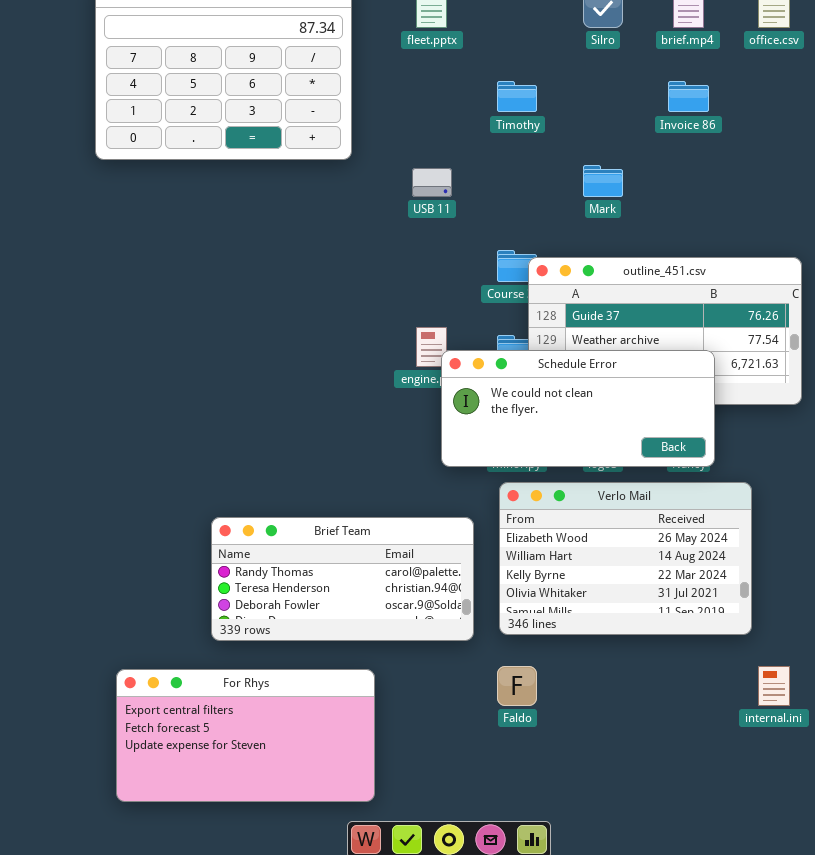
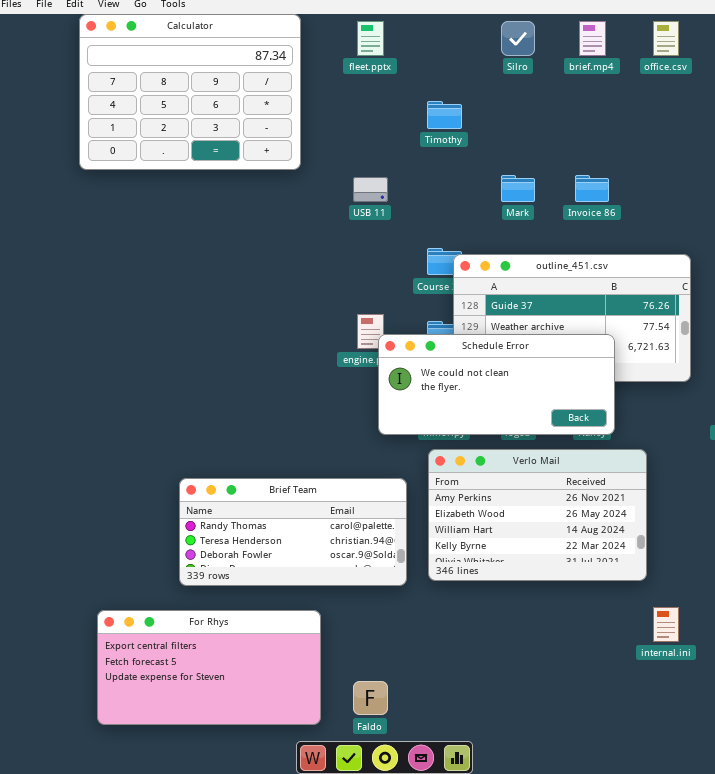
Invoice 86: [668,81,709,112] -> [575,175,609,202], moved
Verlo Mail: [499,482,752,635] -> [428,449,647,581], scrolled up 1 row
Faldo: [497,666,537,706] -> [353,681,388,715], moved

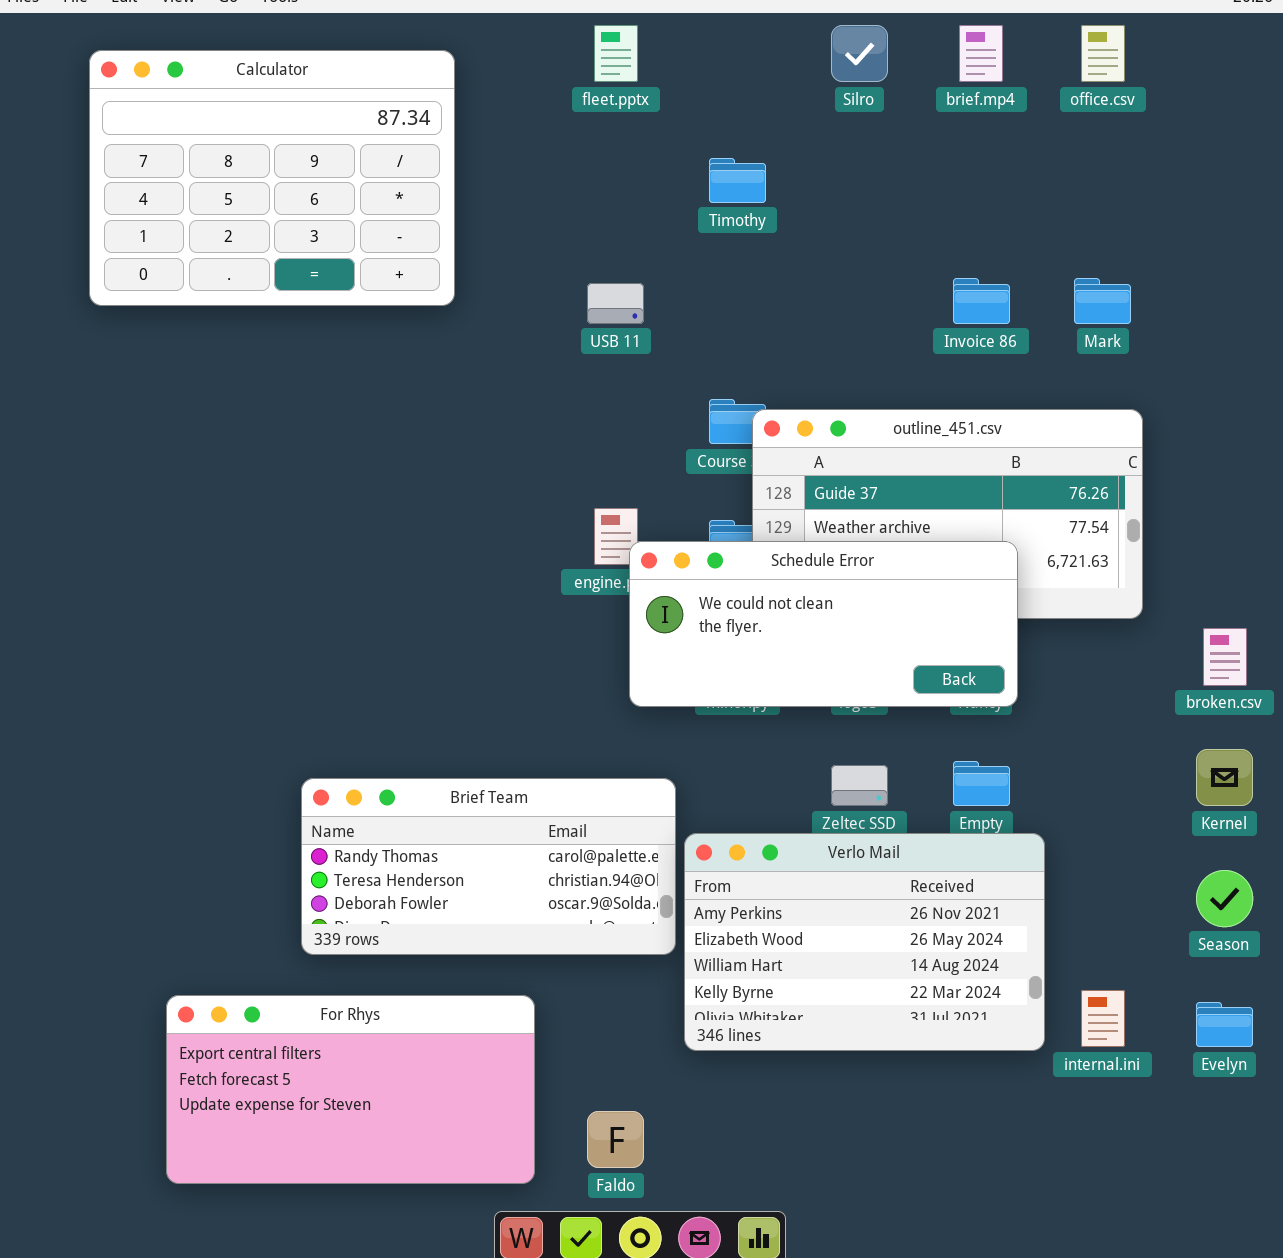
Calculator: [79,14,301,170] -> [89,50,455,306], moved
Mark: [501,175,535,202] -> [1074,278,1131,324], moved
Verlo Mail: [428,449,647,581] -> [684,833,1045,1051], moved

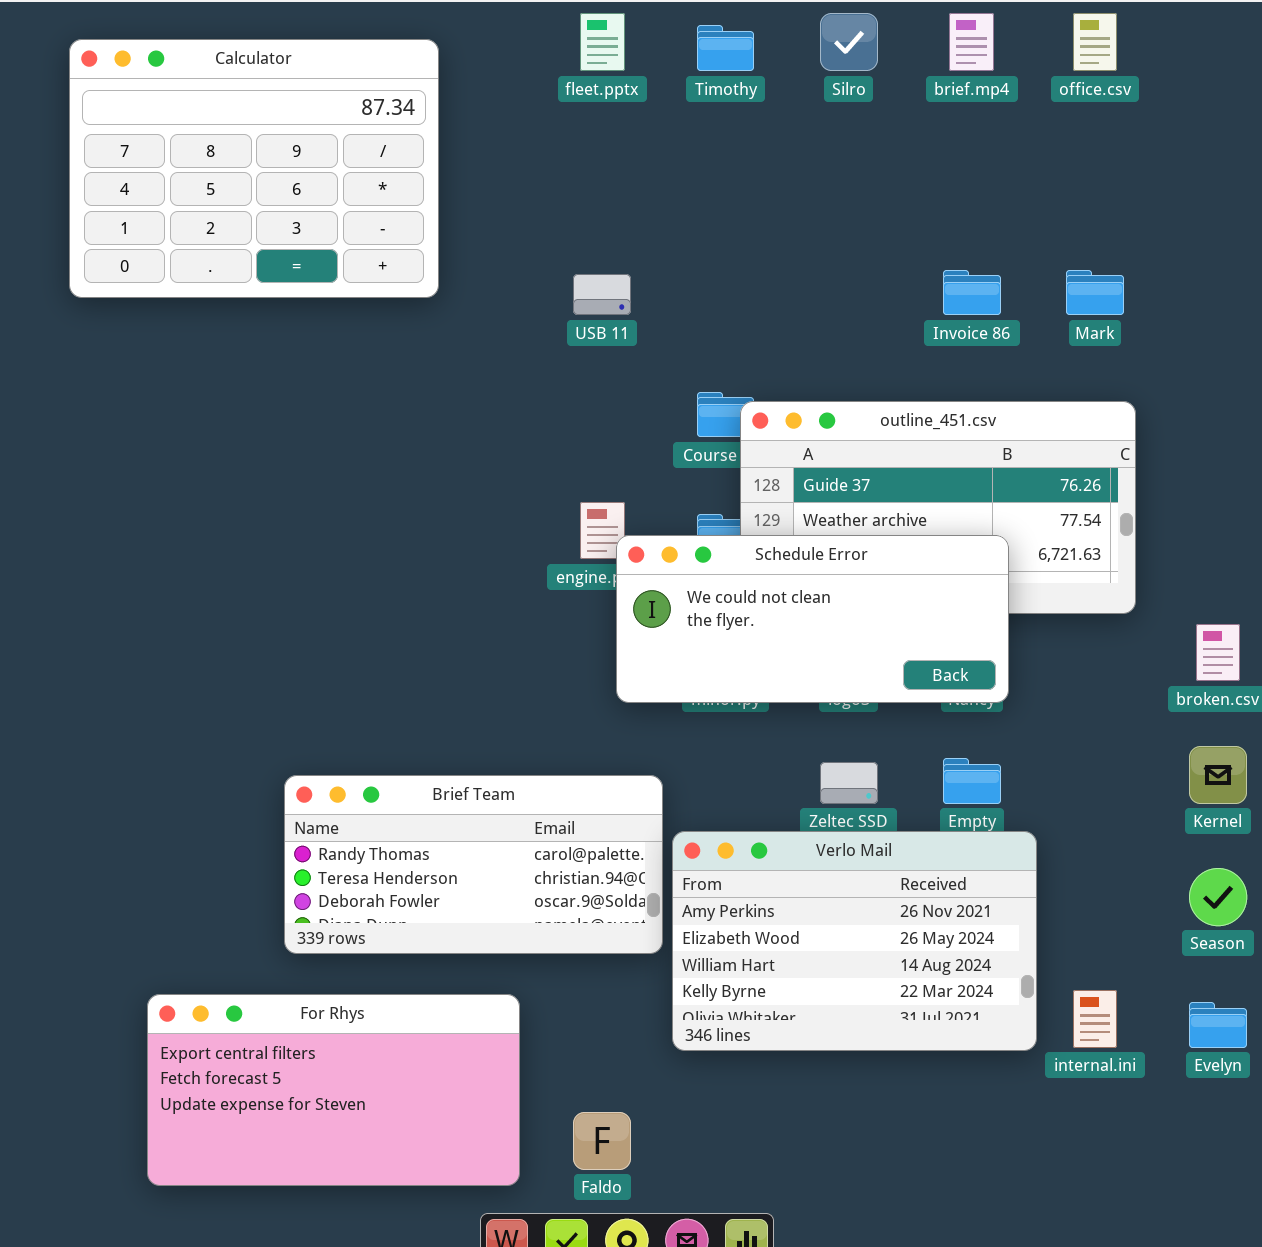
Timothy: [709,158,766,203] -> [697,25,754,71], moved

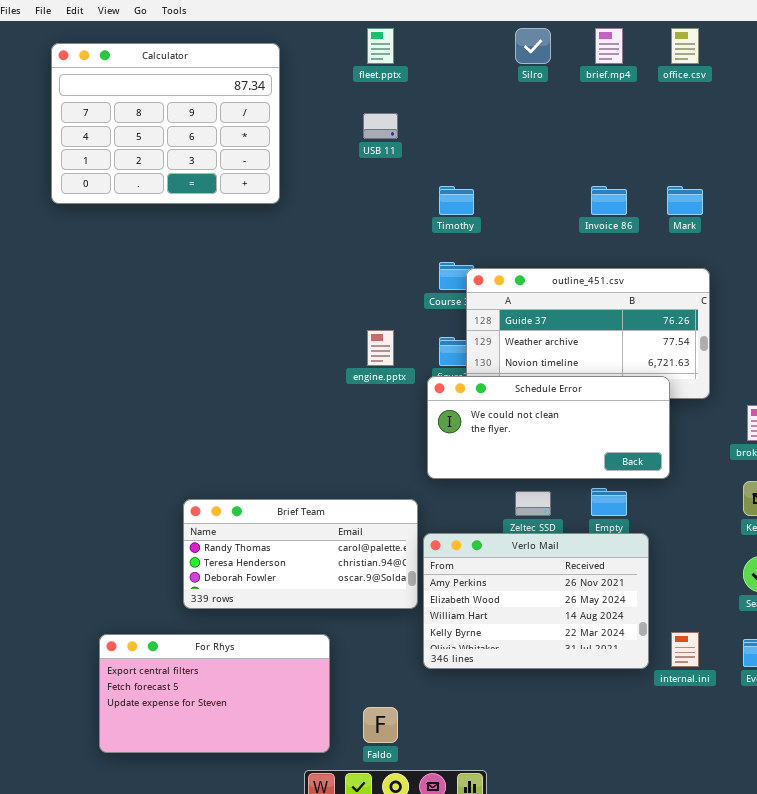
Timothy: [697,25,754,71] -> [439,186,474,215], moved
USB 11: [573,274,631,315] -> [363,113,398,139], moved
Schedule Error: [616,535,1009,703] -> [427,376,670,479], moved

